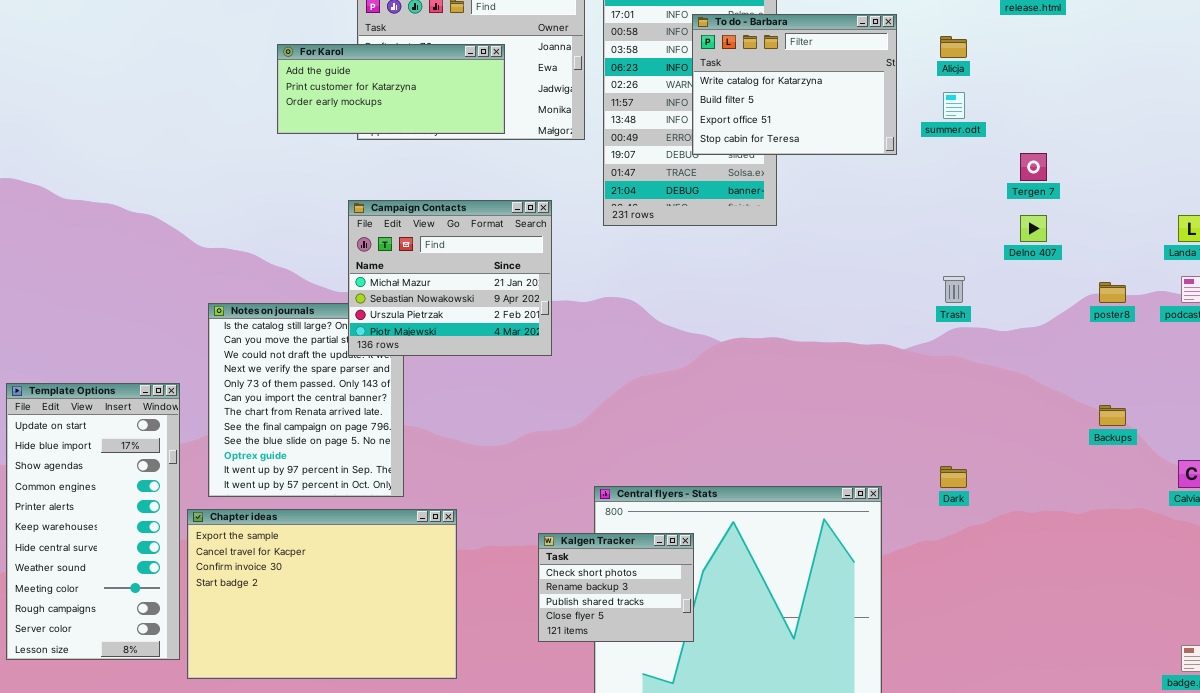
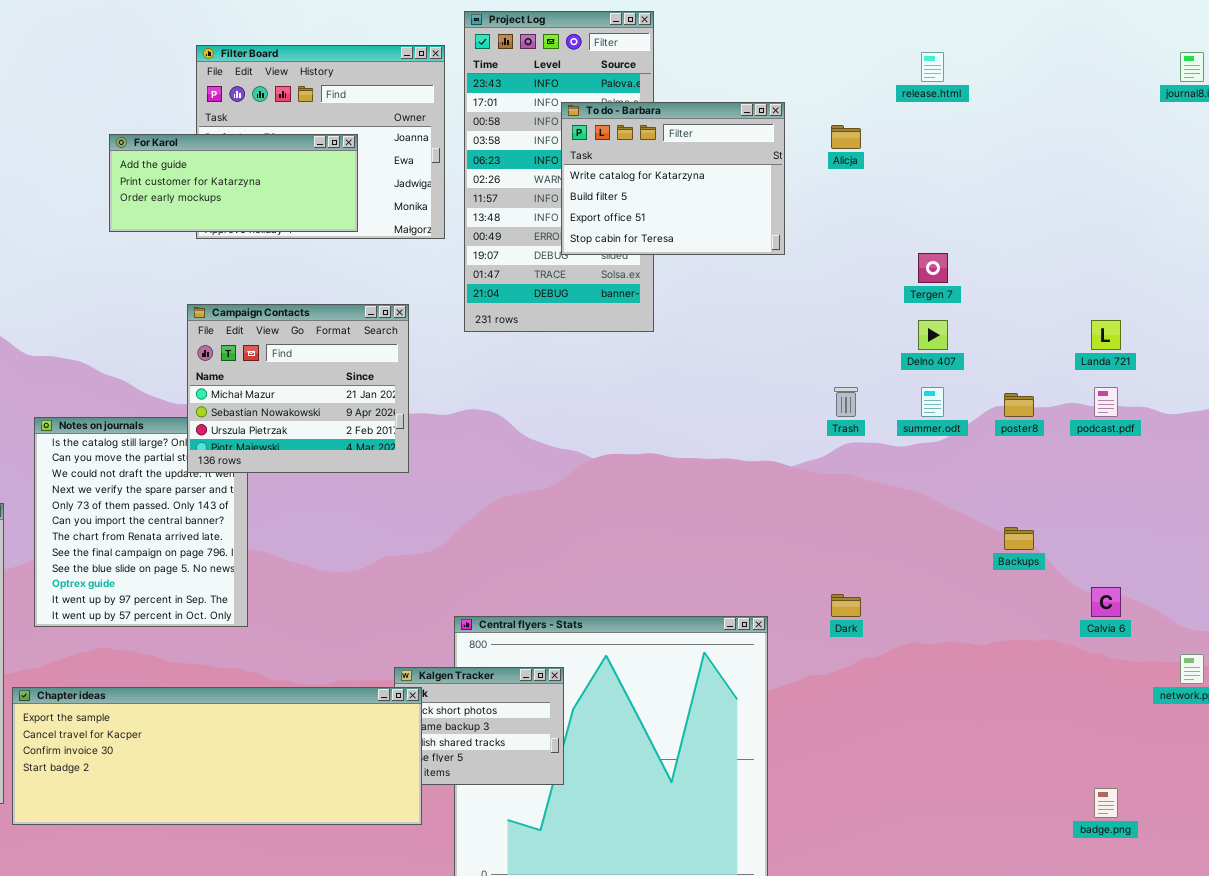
summer.odt: [943,92,965,119] -> [921,387,944,417], moved
Chapter ideas: [187,509,457,679] -> [12,687,422,825], resized

